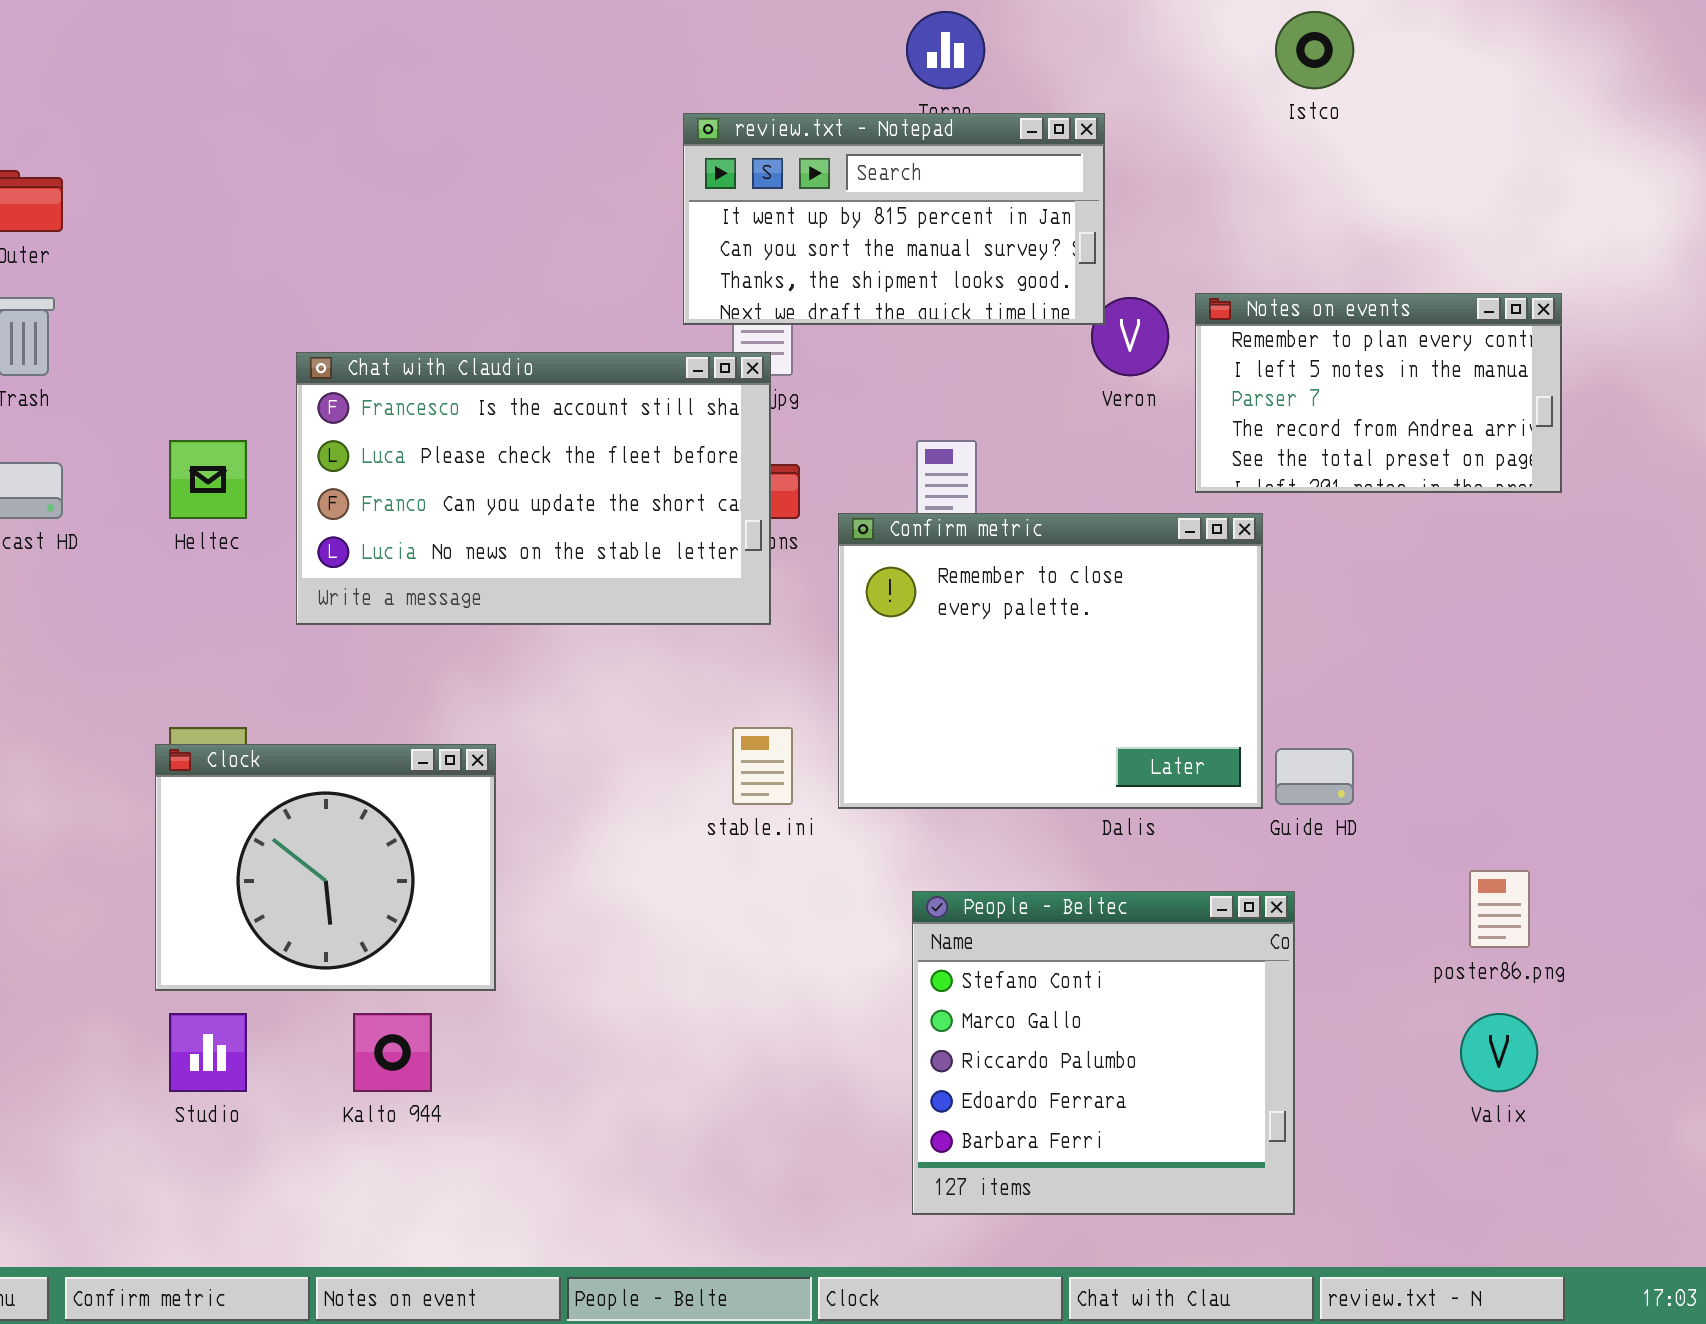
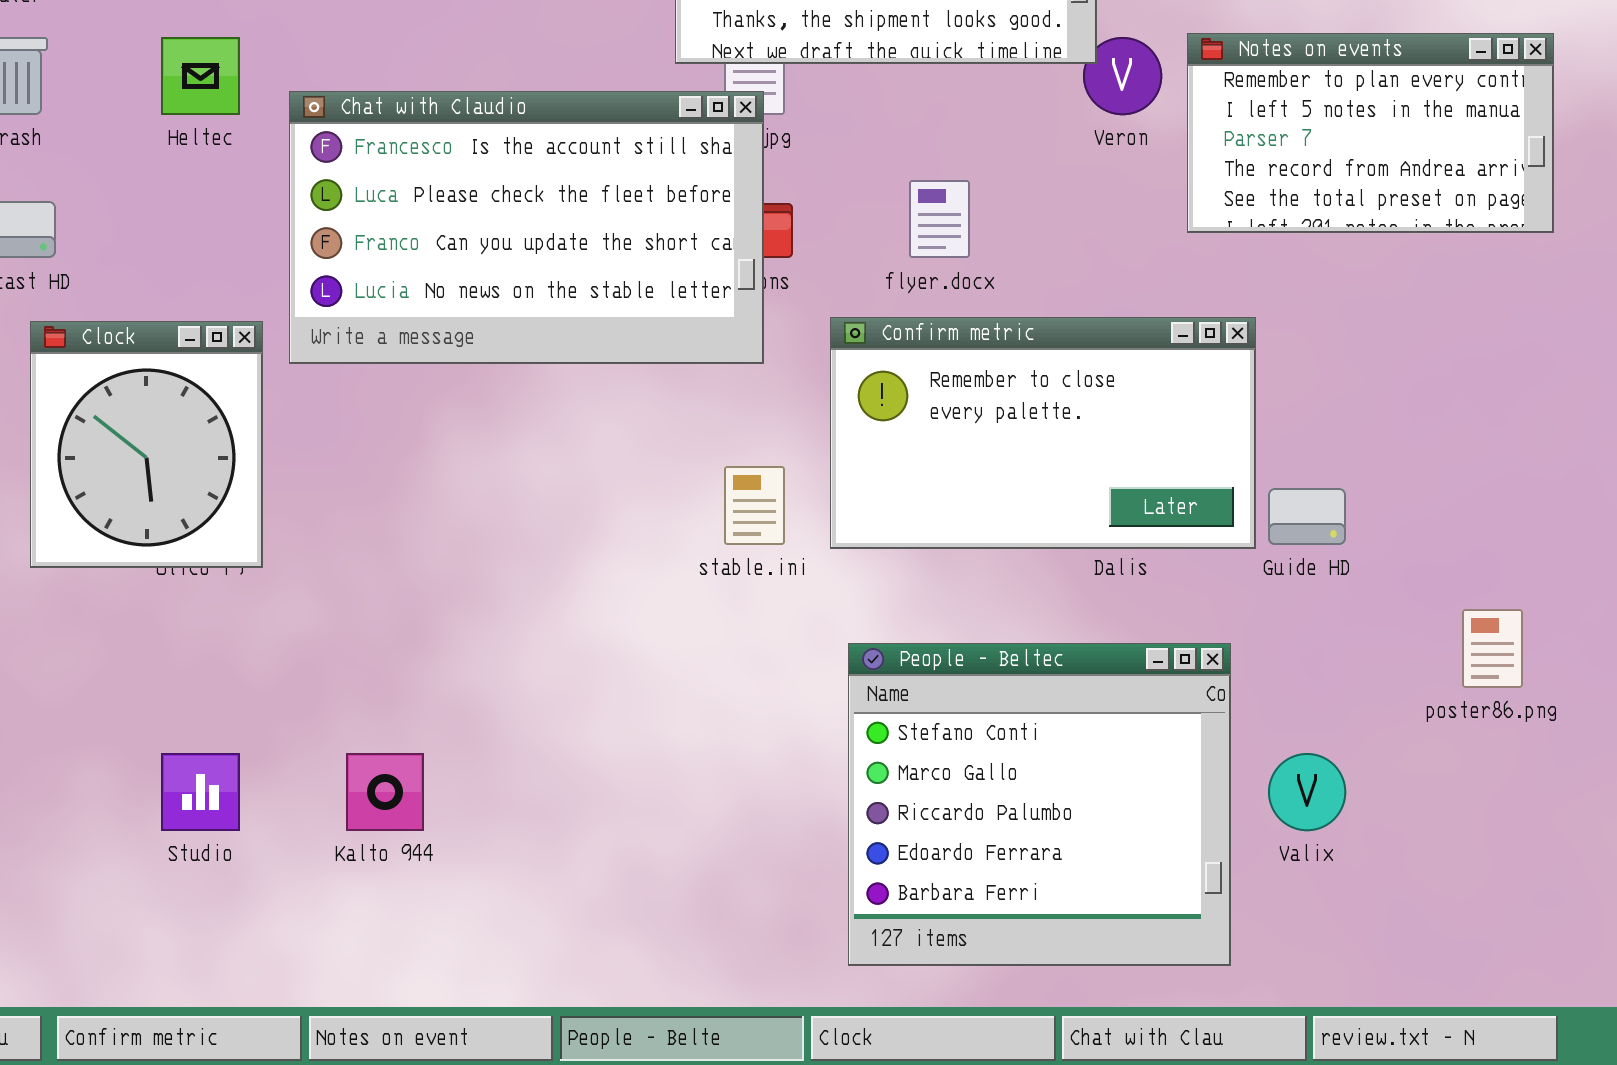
Heltec: [169,440,247,519] -> [161,37,240,115], moved
Confirm metric: [838,513,1263,809] -> [830,317,1256,549], resized
Clock: [155,744,496,991] -> [30,321,263,568], moved, resized
People - Beltec: [912,891,1295,1215] -> [848,643,1231,966], moved
Valix: [1460,1013,1538,1092] -> [1268,753,1346,831], moved

